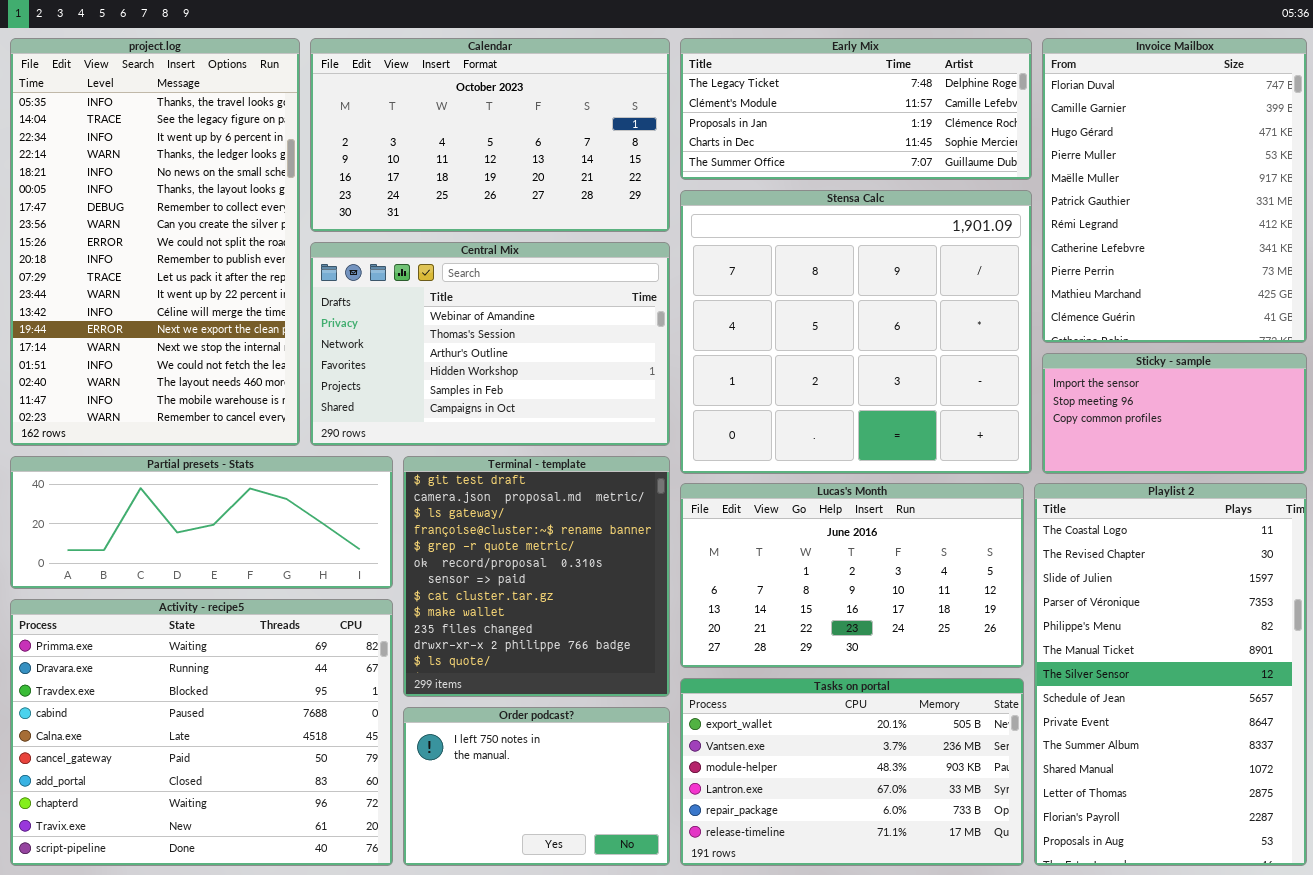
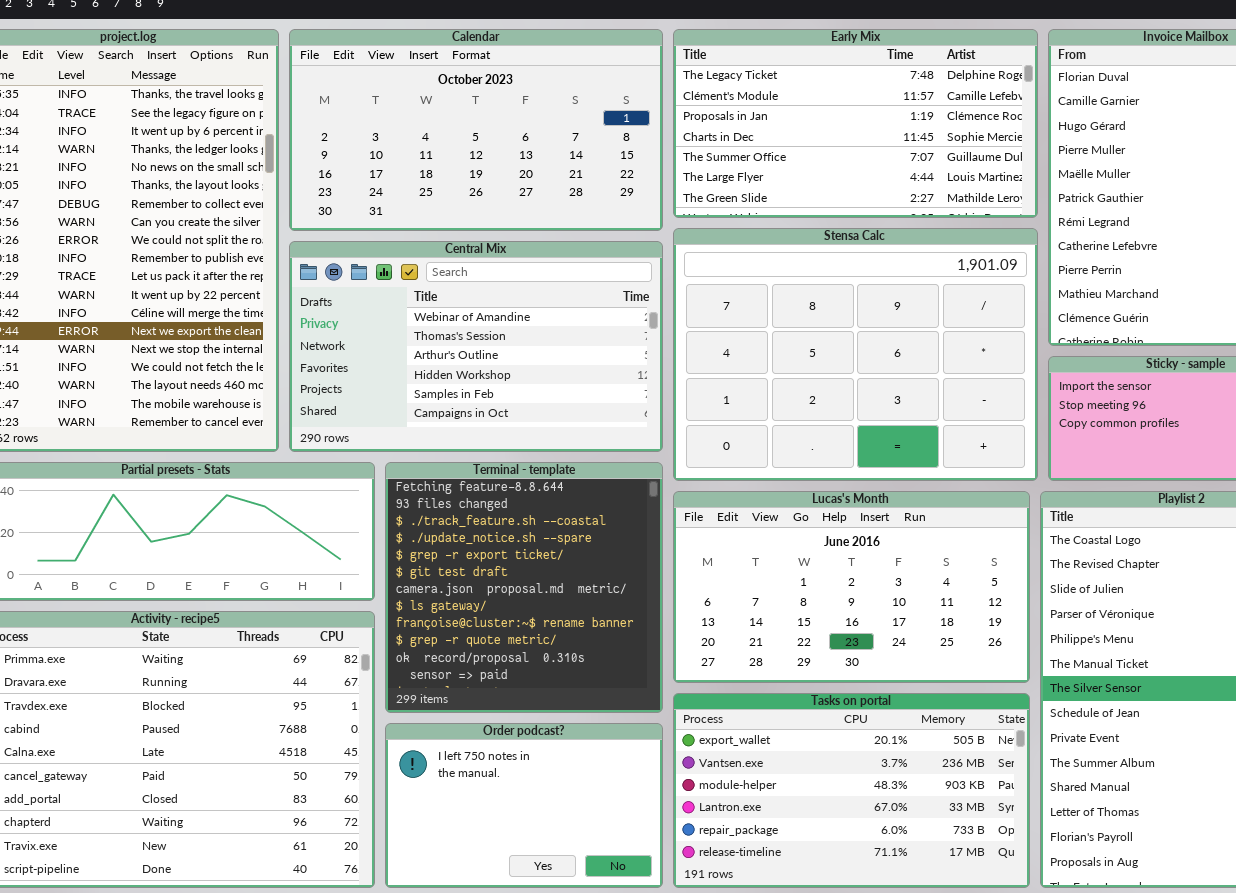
Early Mix: [680,38,1032,180] -> [673,29,1038,218], resized
Stensa Calc: [680,190,1032,474] -> [673,228,1038,481], resized
Terminal - template: [403,456,670,697] -> [385,462,663,713], scrolled up 5 rows

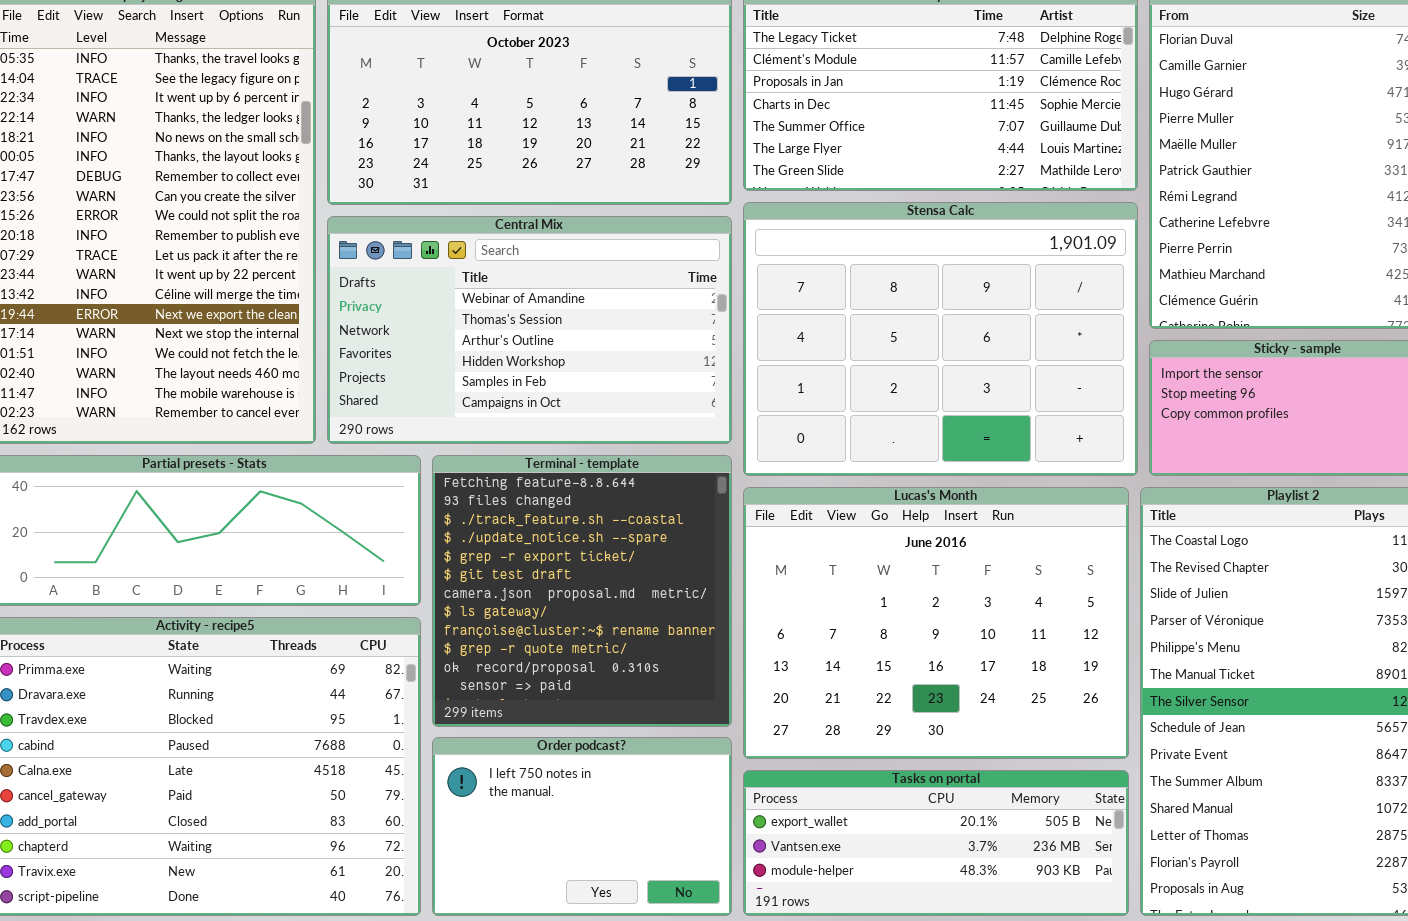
Lucas's Month: [673,491,1030,683] -> [743,487,1129,759], resized
Tasks on portal: [673,693,1030,888] -> [743,770,1129,916], resized

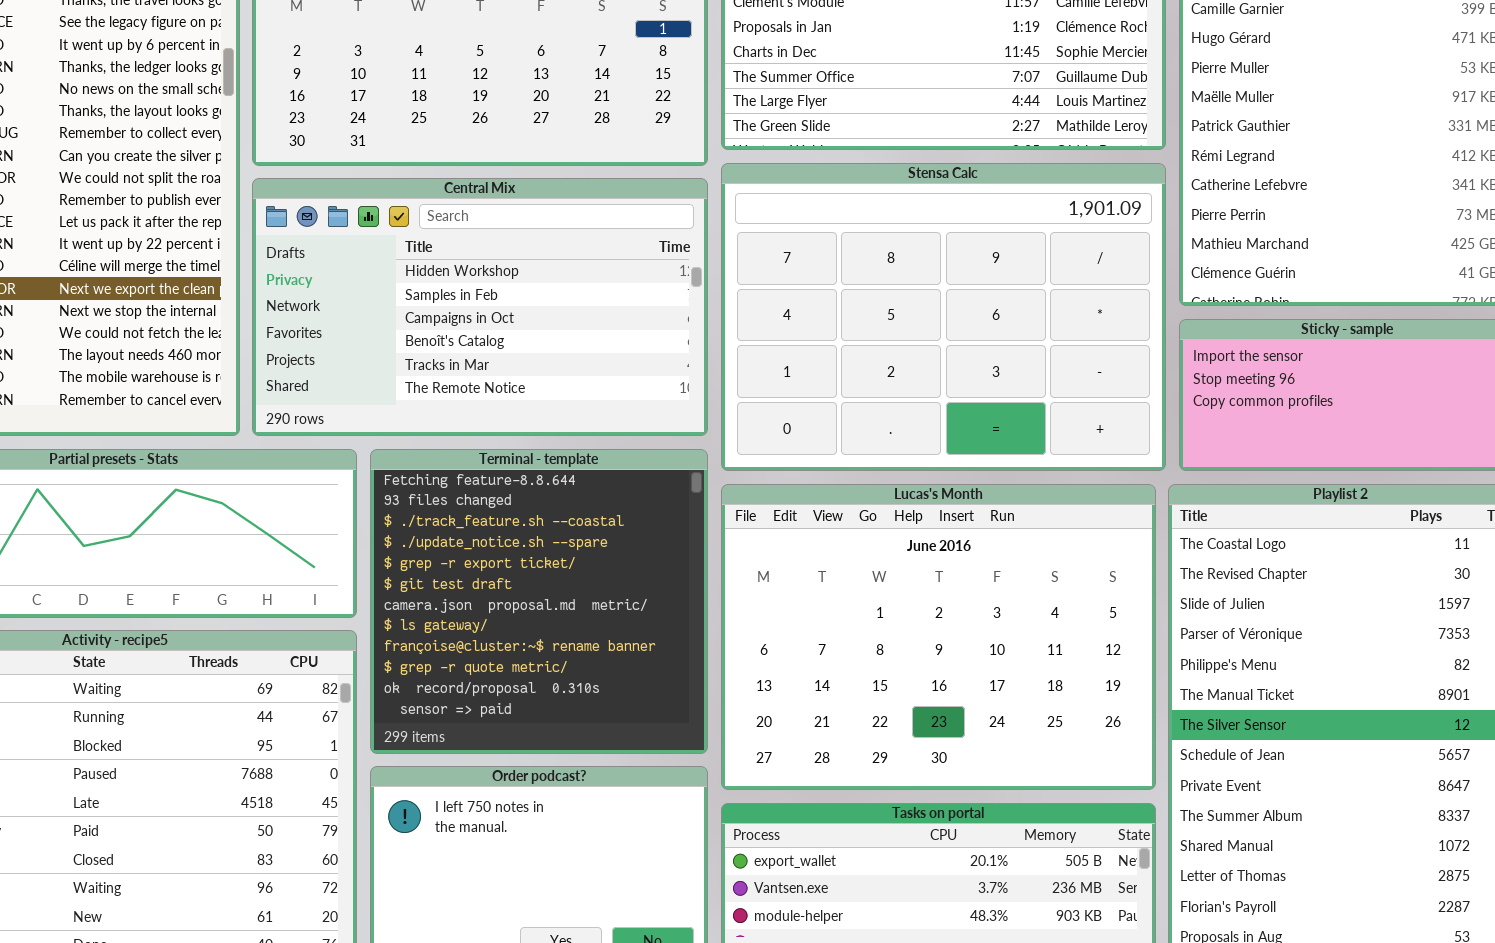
Central Mix: [327,216,732,444] -> [252,178,708,436], scrolled down 3 rows

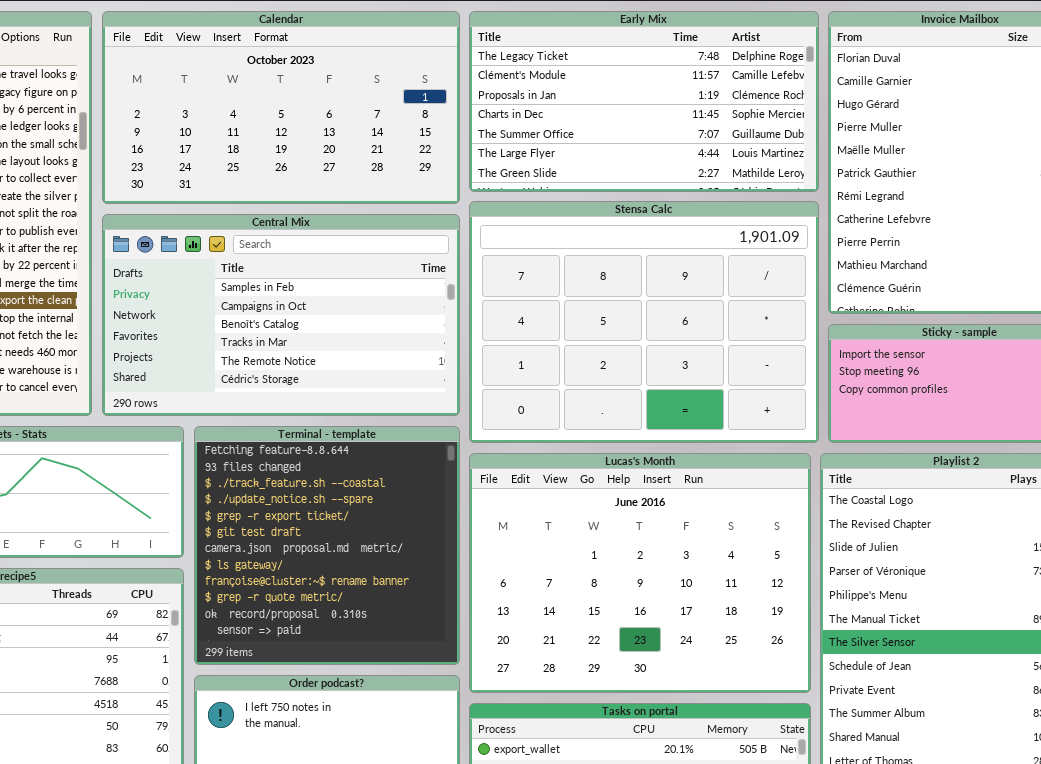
Central Mix: [252,178,708,436] -> [102,214,460,416], scrolled down 1 row

